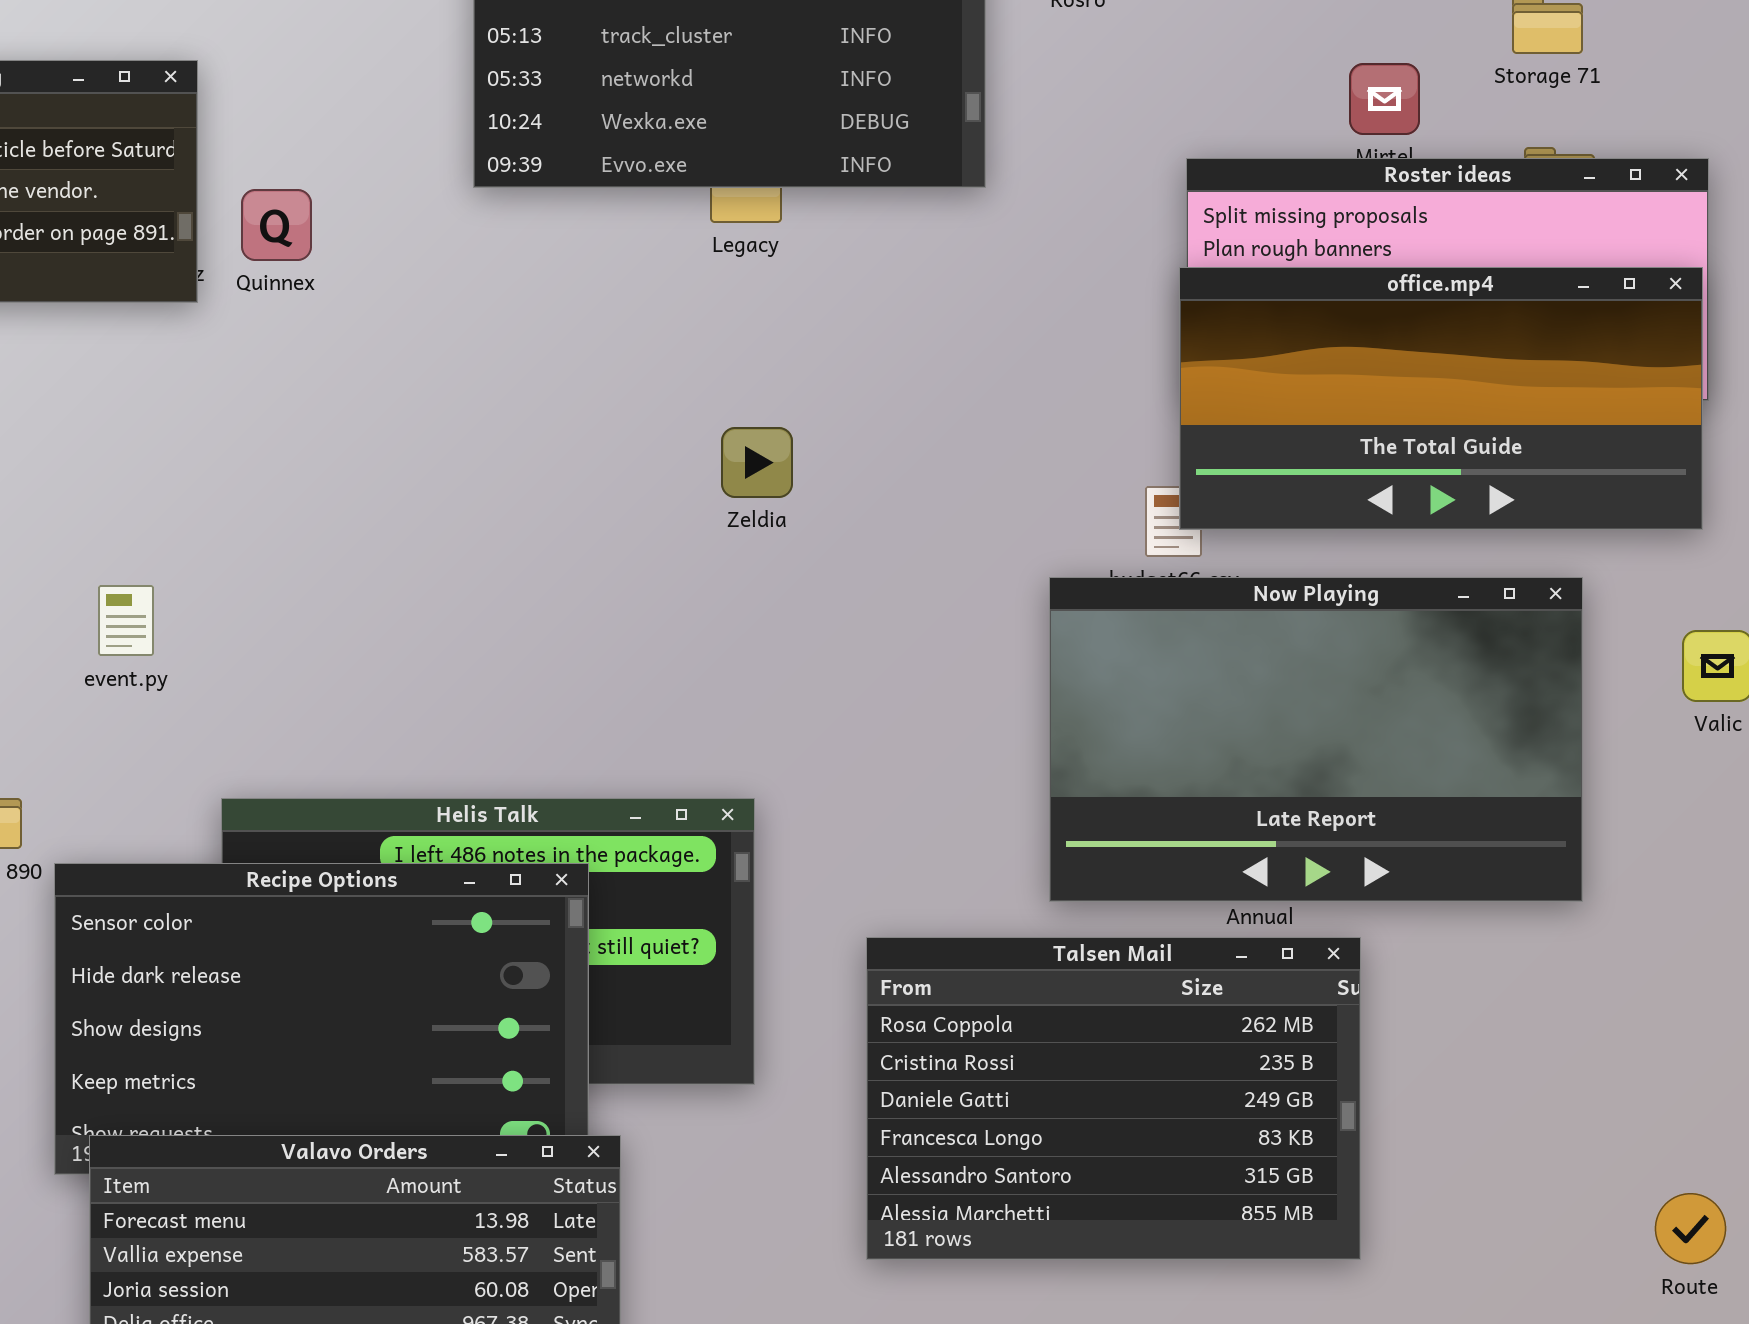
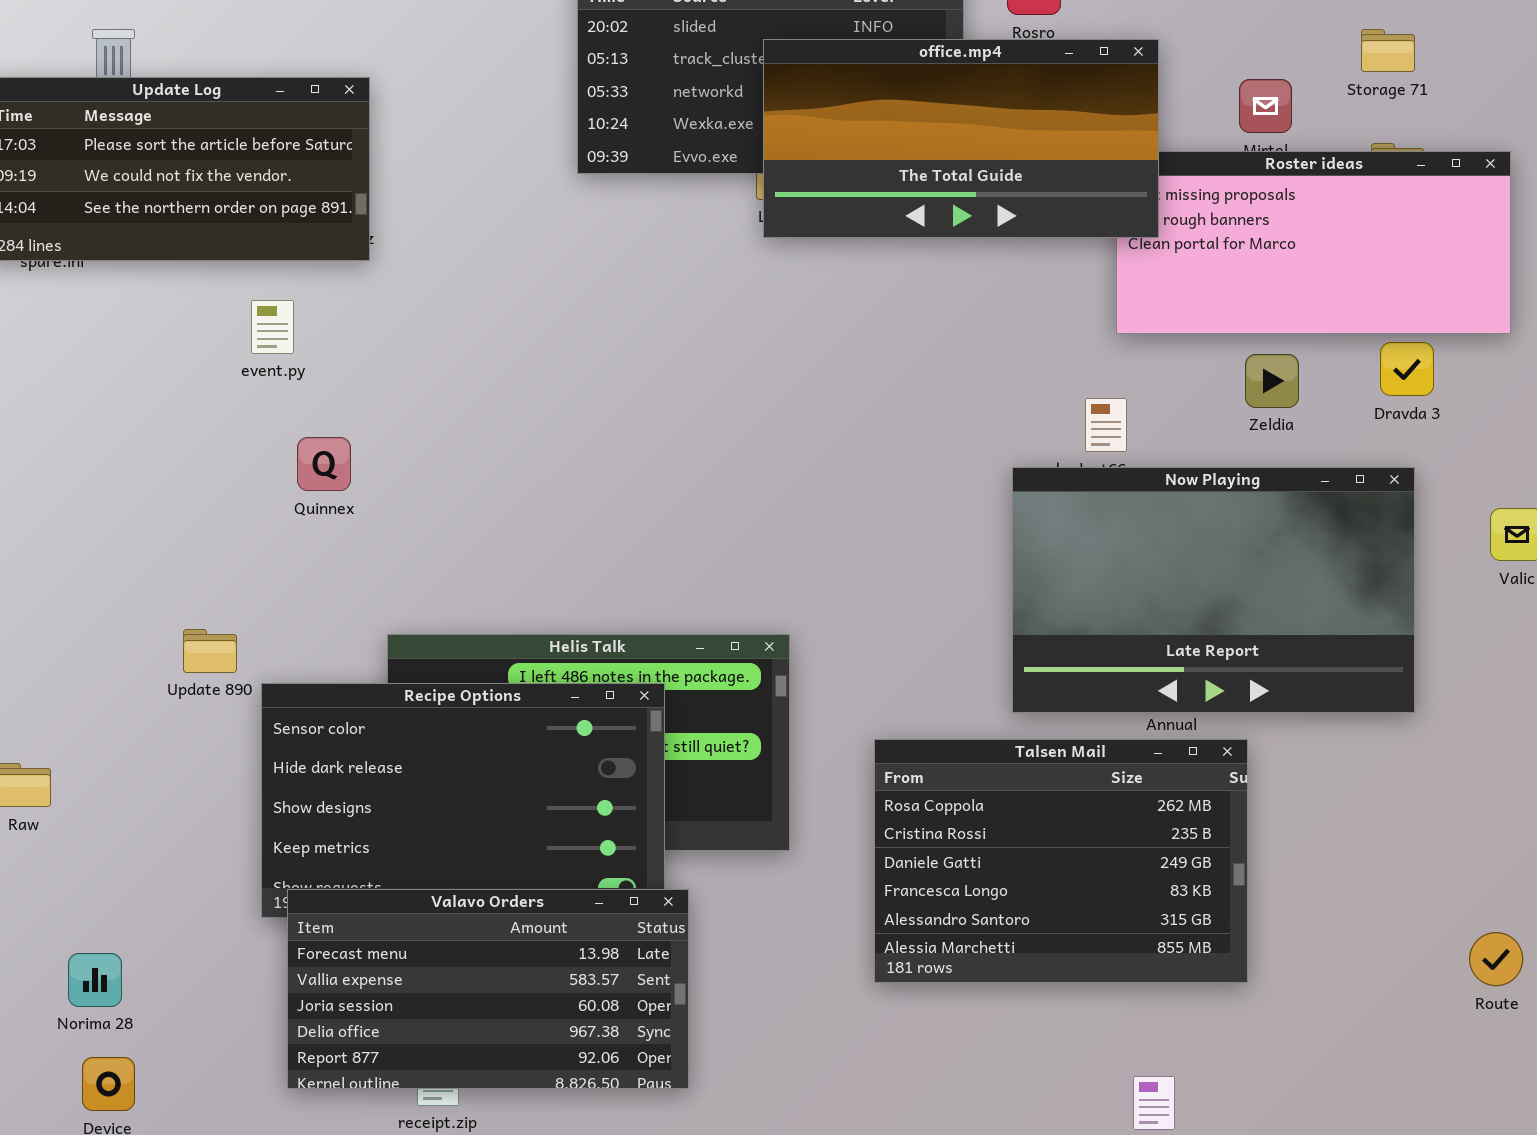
Quinnex: [241,189,312,261] -> [297,437,351,491], moved
office.mp4: [1179,267,1703,530] -> [763,39,1159,238], moved
Zeldia: [721,427,793,498] -> [1245,354,1299,408], moved
event.py: [98,585,154,656] -> [251,300,294,354], moved

